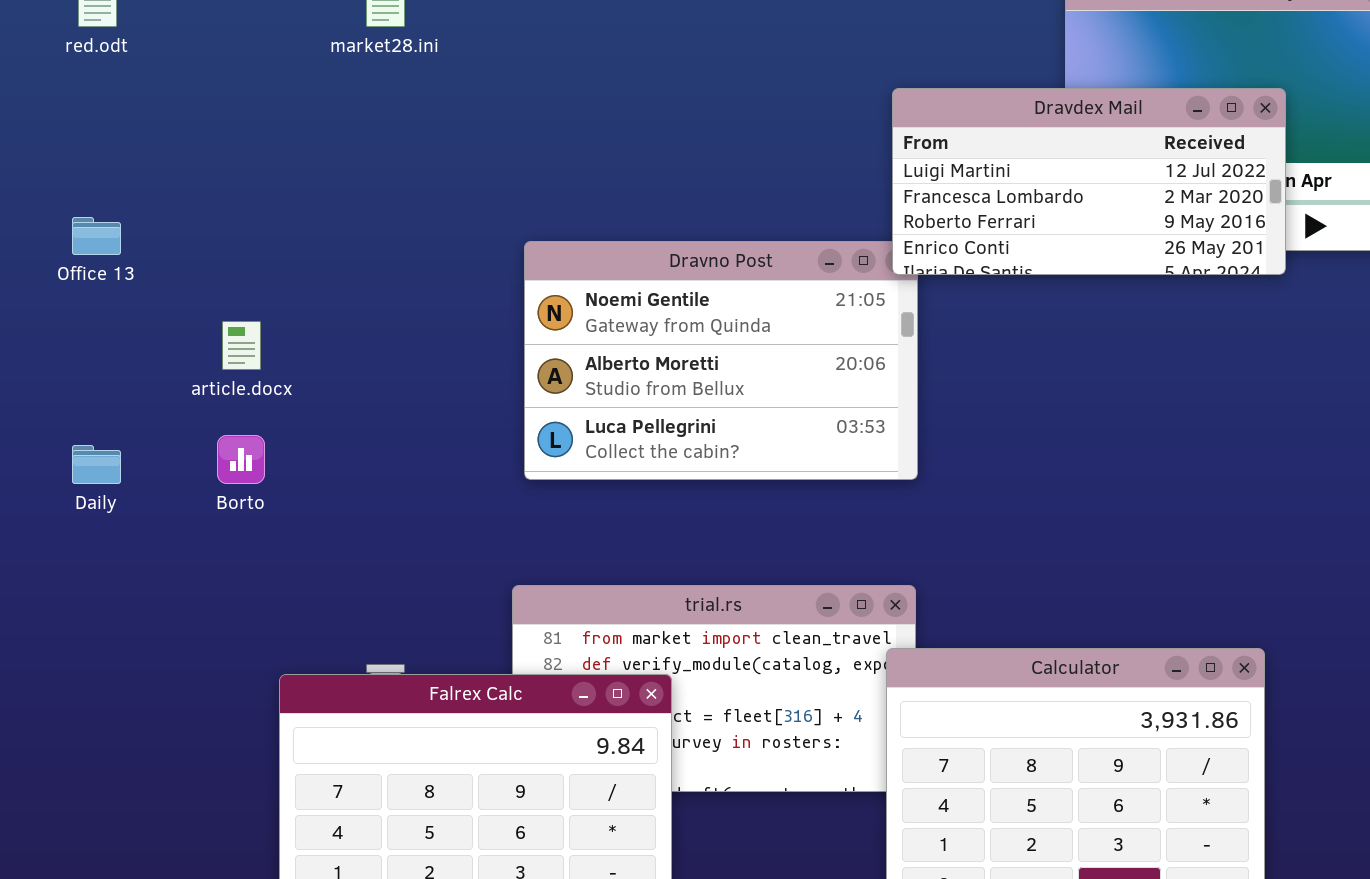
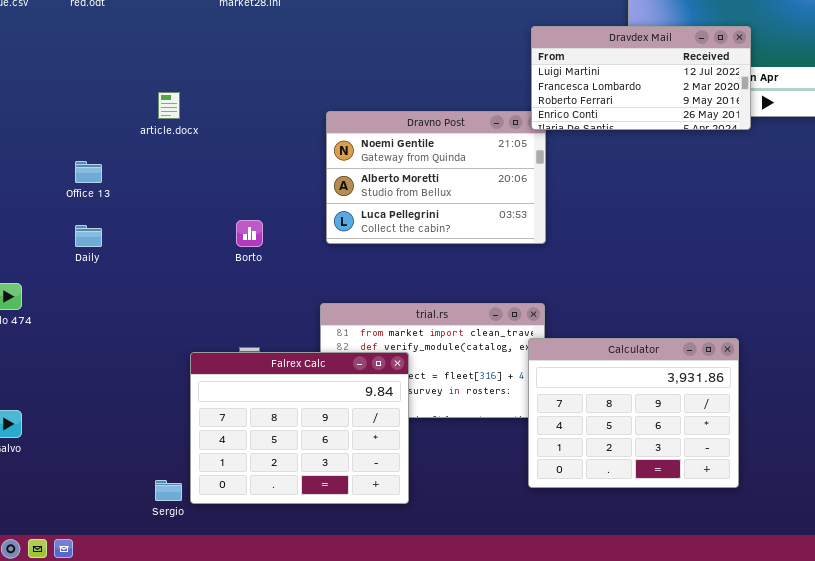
Office 13: [72,217,121,255] -> [75,161,102,183], moved
article.docx: [222,321,261,370] -> [158,92,180,119], moved
Borto: [217,435,265,484] -> [236,220,263,247], moved

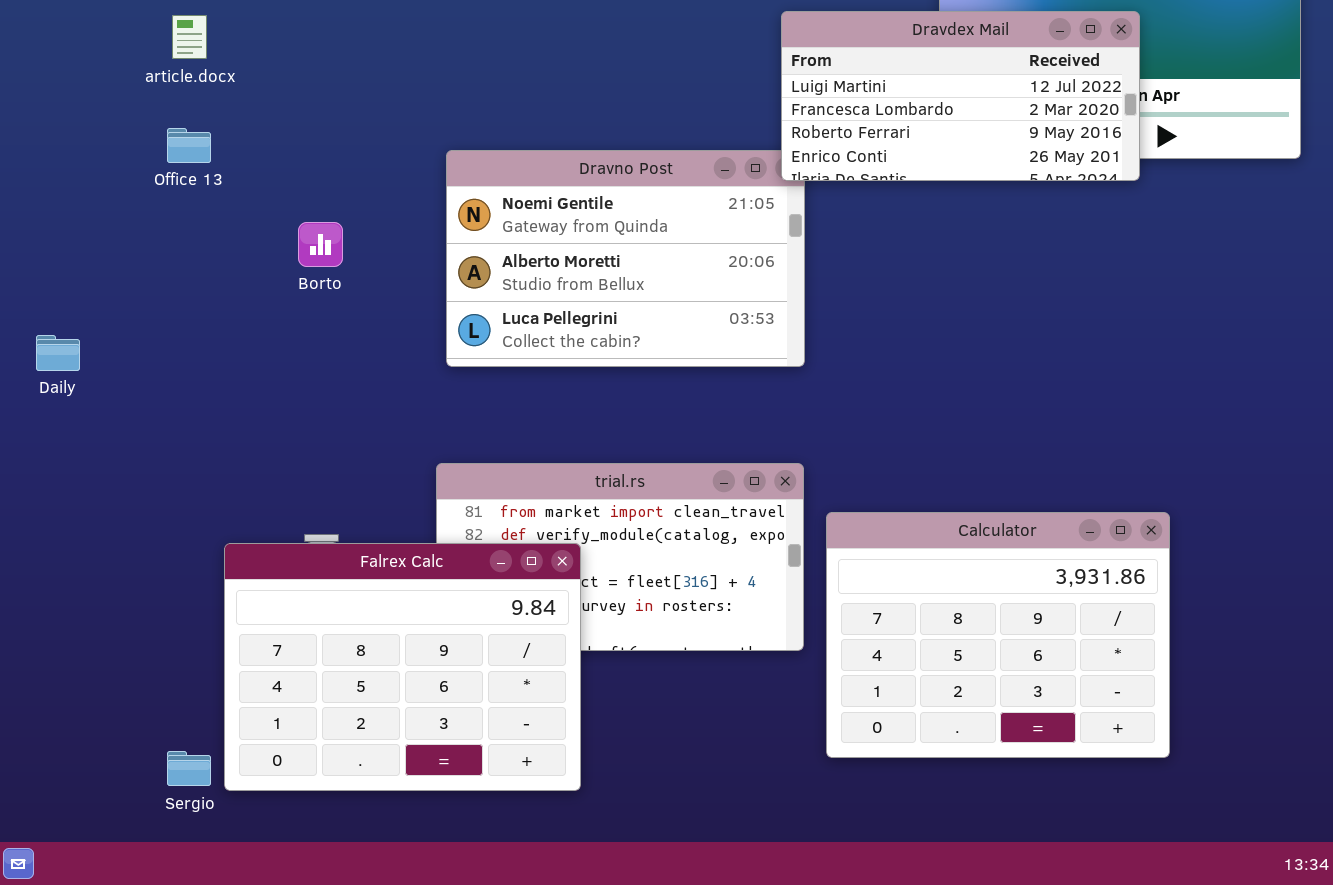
article.docx: [158,92,180,119] -> [172,15,207,59], moved
Office 13: [75,161,102,183] -> [167,128,211,163], moved
Borto: [236,220,263,247] -> [298,222,343,267], moved
Calculator: [528,338,739,488] -> [826,512,1170,758], moved

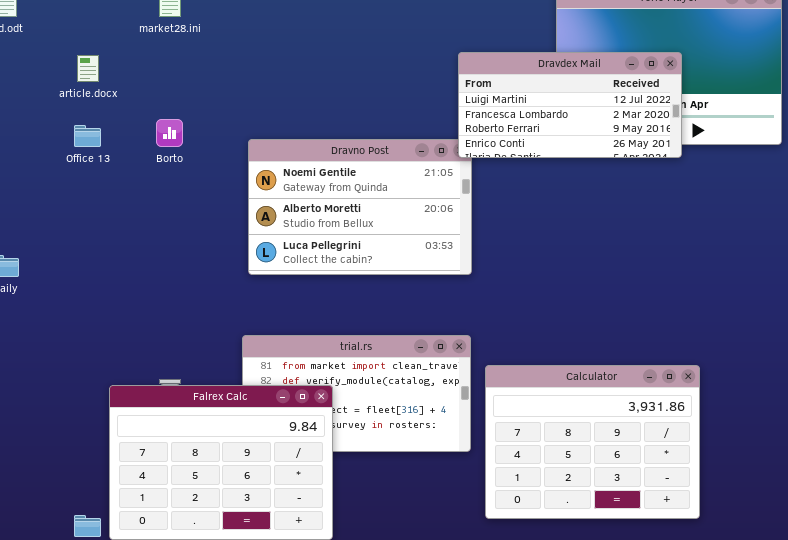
Borto: [298,222,343,267] -> [156,119,183,147], moved

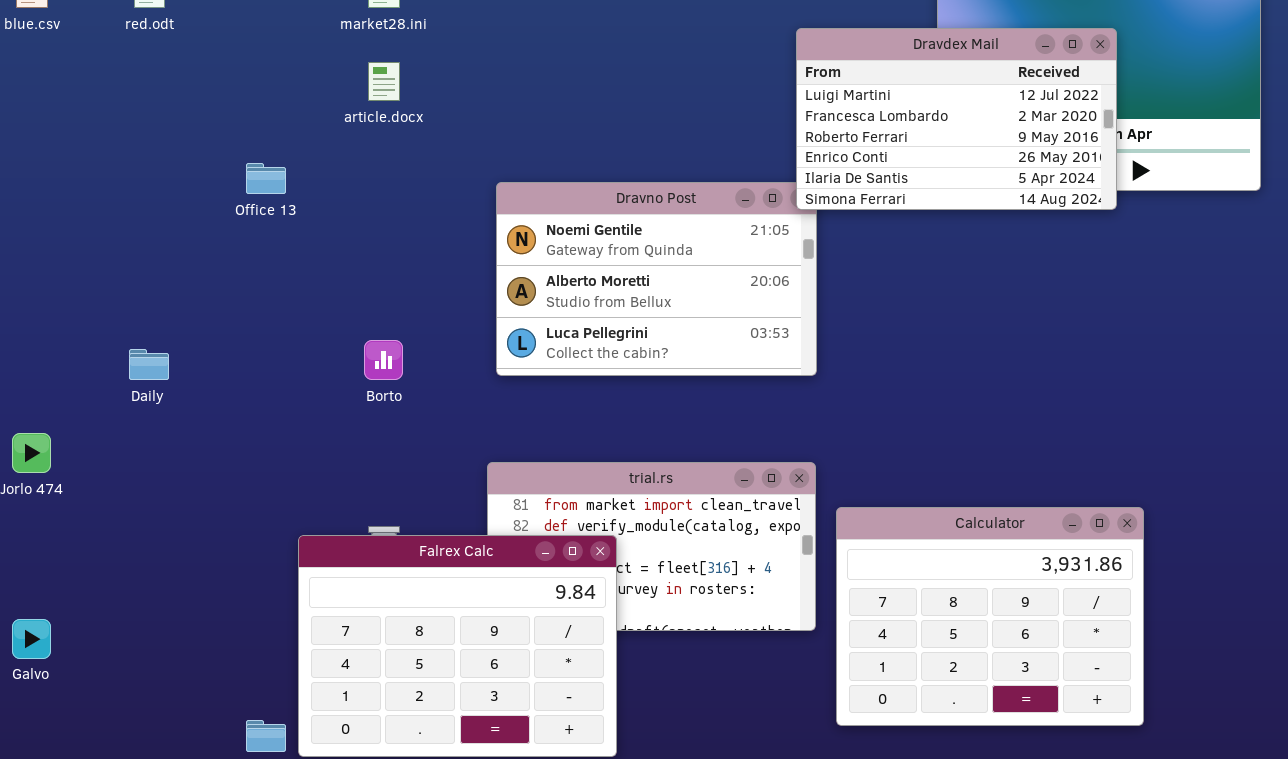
Dravdex Mail: [458,52,682,158] -> [796,28,1117,210], resized
article.docx: [77,55,99,82] -> [368,62,400,101], moved
Borto: [156,119,183,147] -> [364,340,403,380], moved

